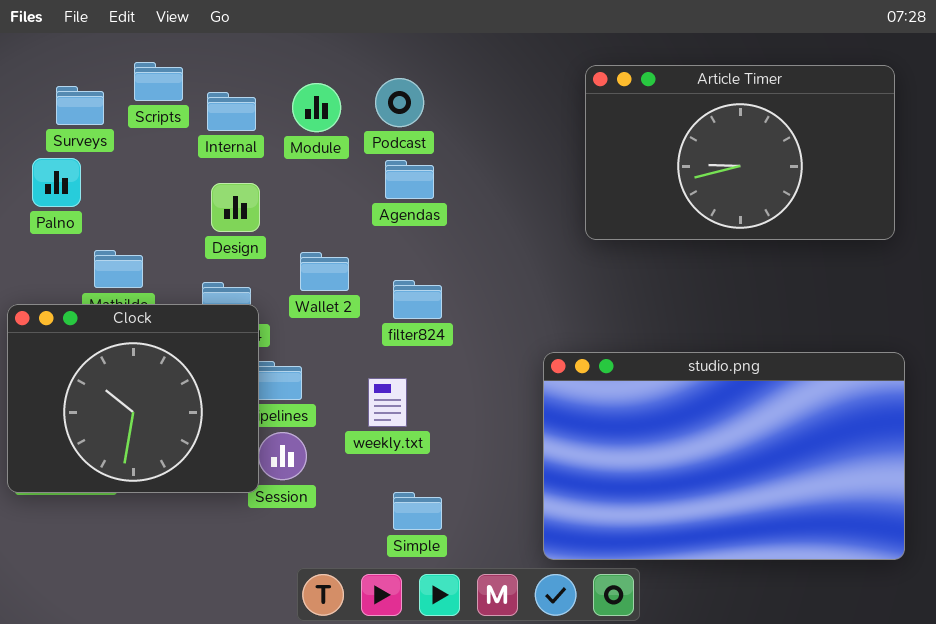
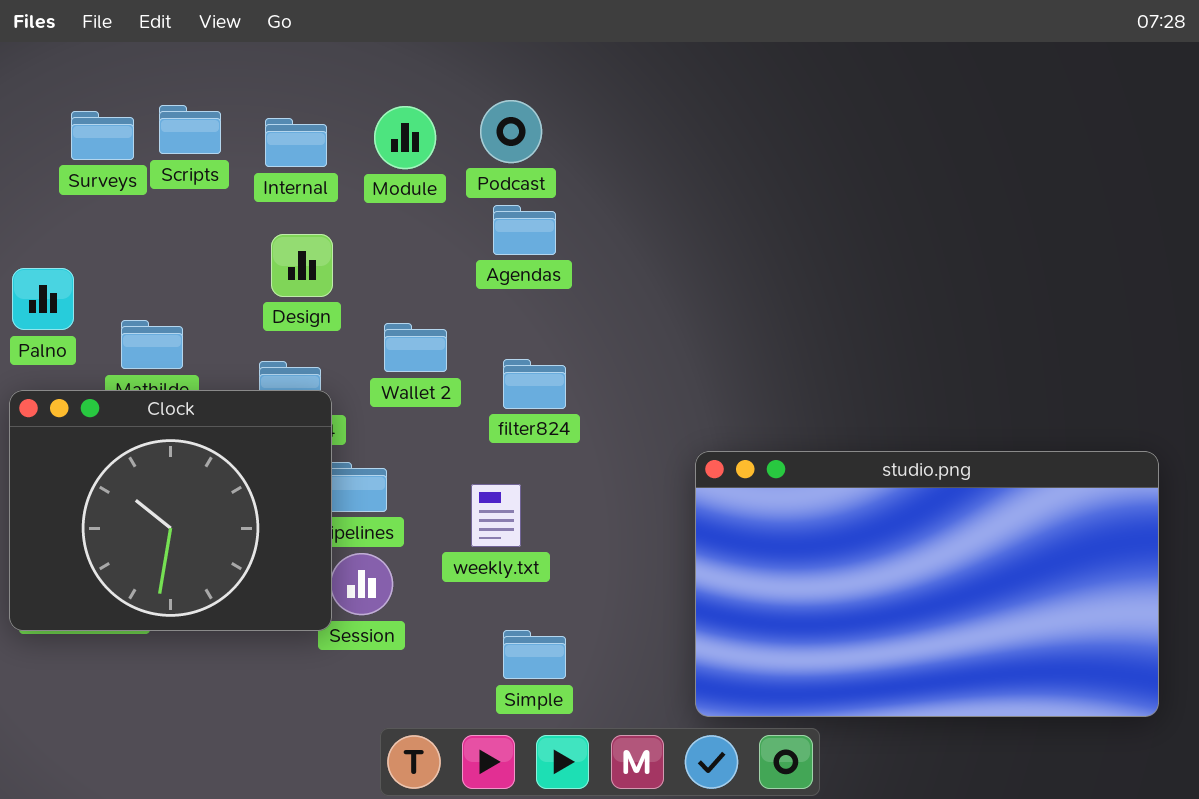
Scripts: [134,62,183,101] -> [159,105,221,154], moved
Article Timer: [585,65,895,240] -> none, closed
Palno: [32,158,81,207] -> [12,268,74,330], moved

